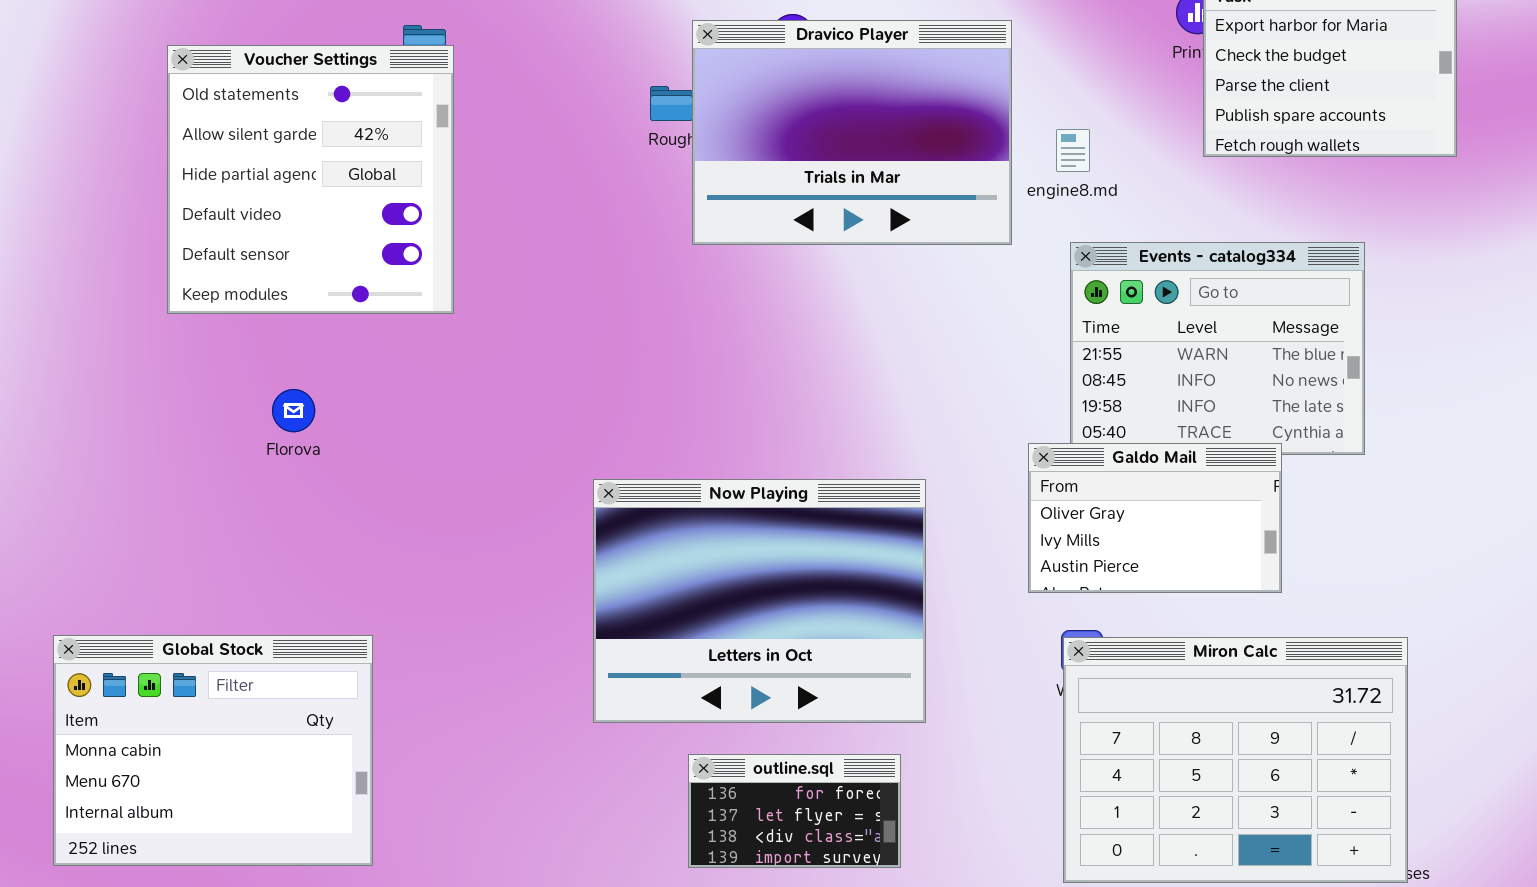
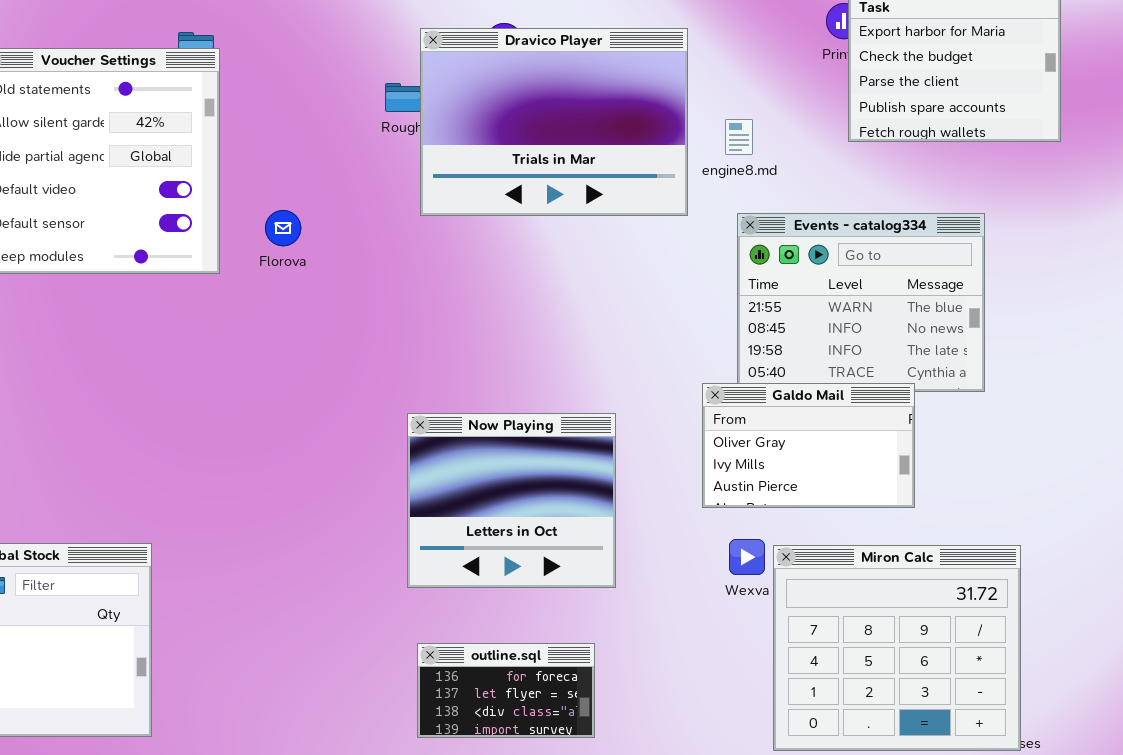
Florova: [272,389,315,432] -> [265,210,301,246], moved
Now Playing: [593,479,926,723] -> [407,413,616,588], resized
Miron Calc: [1063,637,1408,883] -> [773,545,1021,751], resized

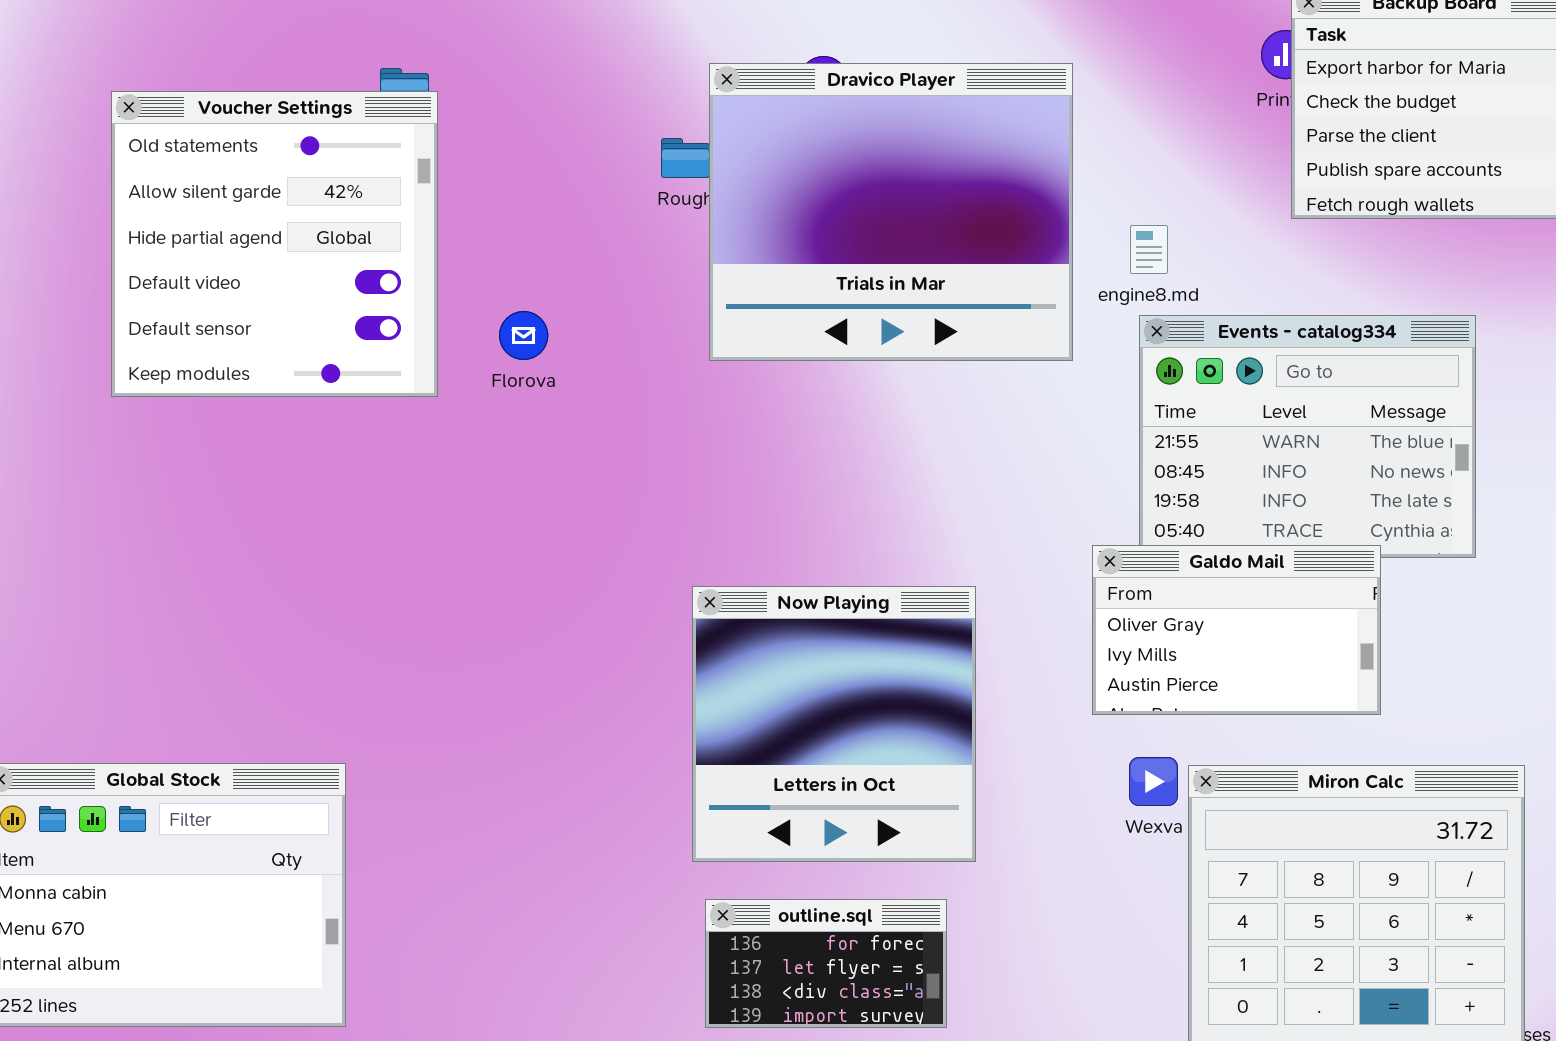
Dravico Player: [420,28,688,216] -> [709,63,1073,361], resized
engine8.md: [725,119,753,155] -> [1130,225,1168,274], moved
Now Playing: [407,413,616,588] -> [692,586,976,862], resized

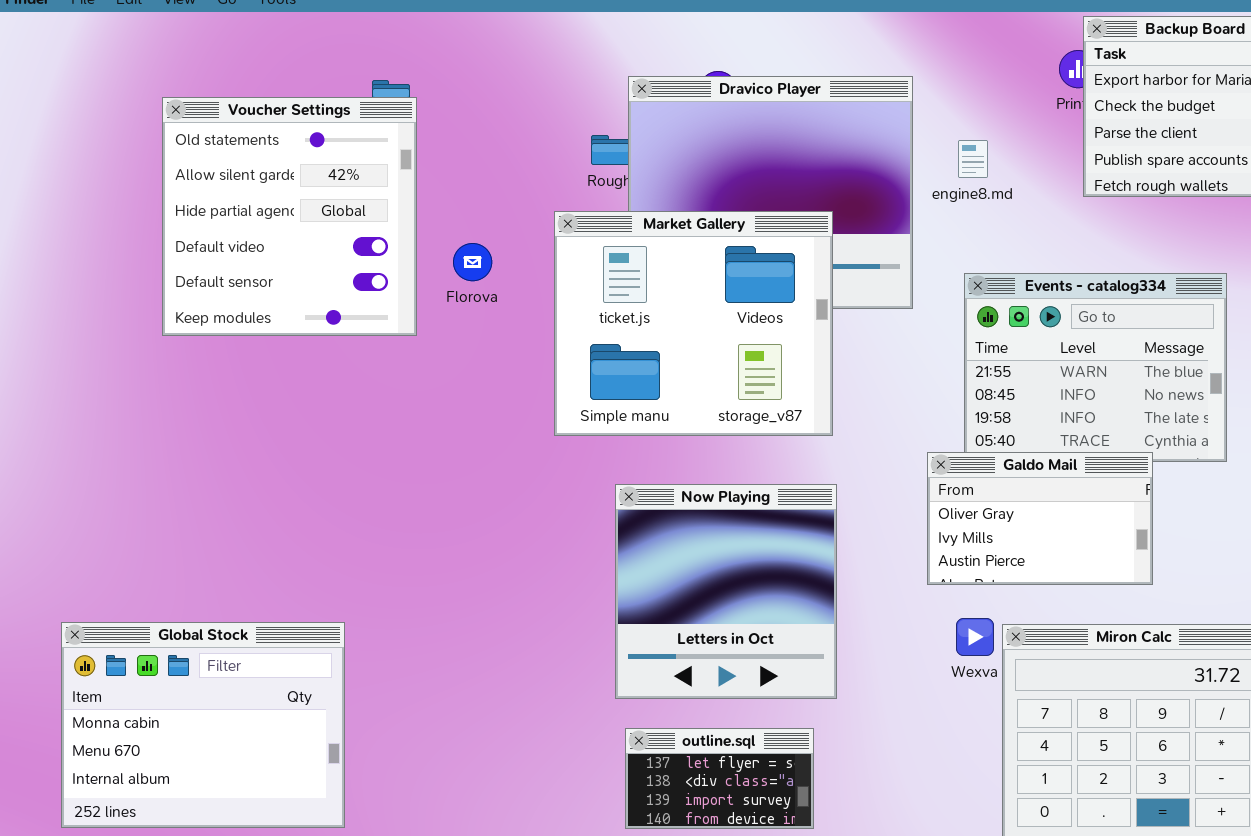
engine8.md: [1130,225,1168,274] -> [958,140,988,178], moved
Market Gallery: none -> [554,211,833,436], opened
Florova: [499,311,548,360] -> [453,243,492,281], moved
outline.sql: [705,899,947,1028] -> [625,728,814,829], scrolled down 1 row

